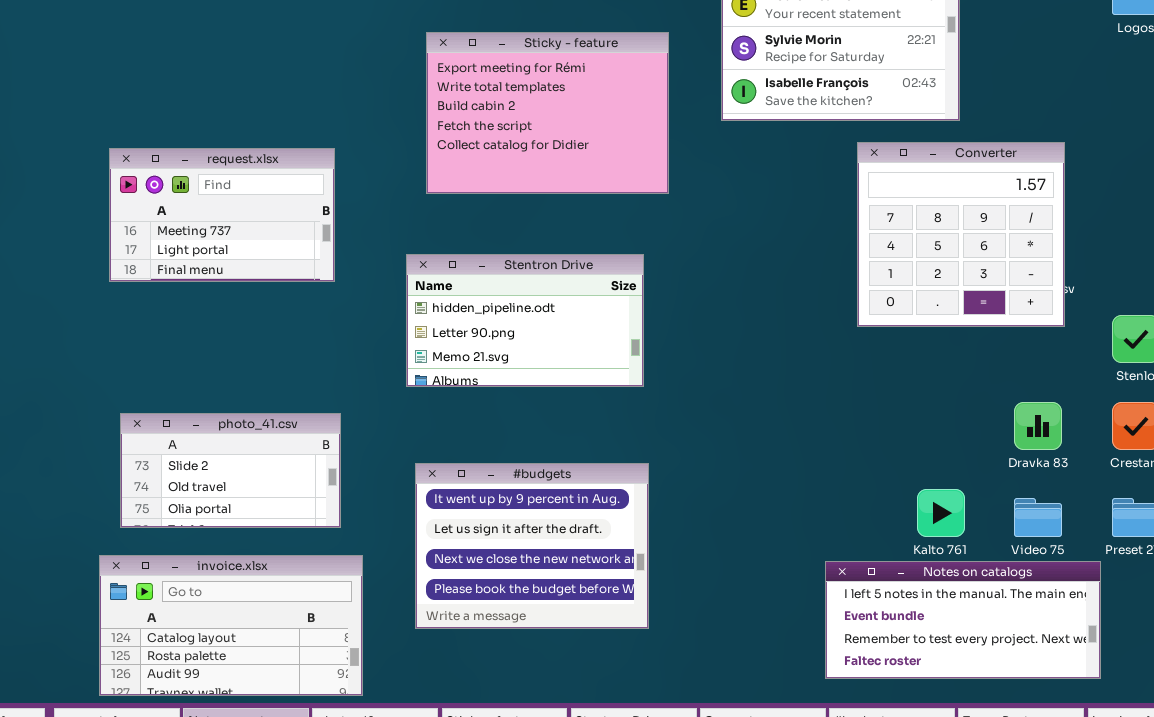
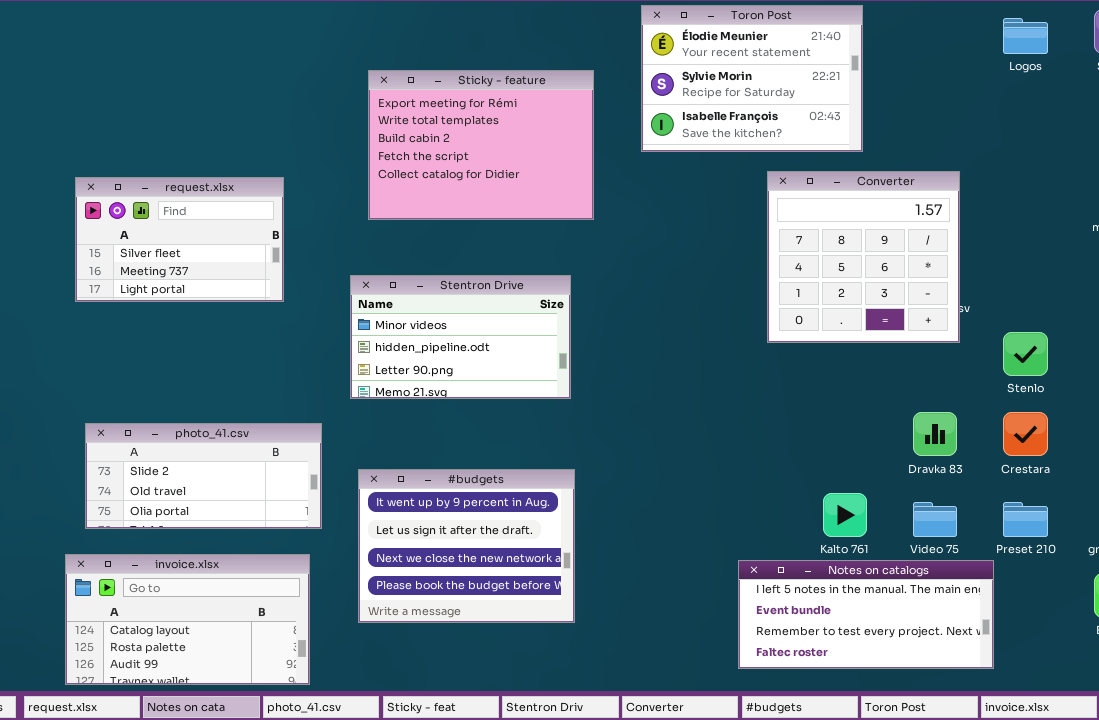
request.xlsx: [109,148,335,282] -> [75,177,284,302], scrolled up 1 row
Stentron Drive: [406,254,644,387] -> [350,275,571,399], scrolled up 1 row
photo_41.csv: [120,413,341,528] -> [85,423,322,529], resized

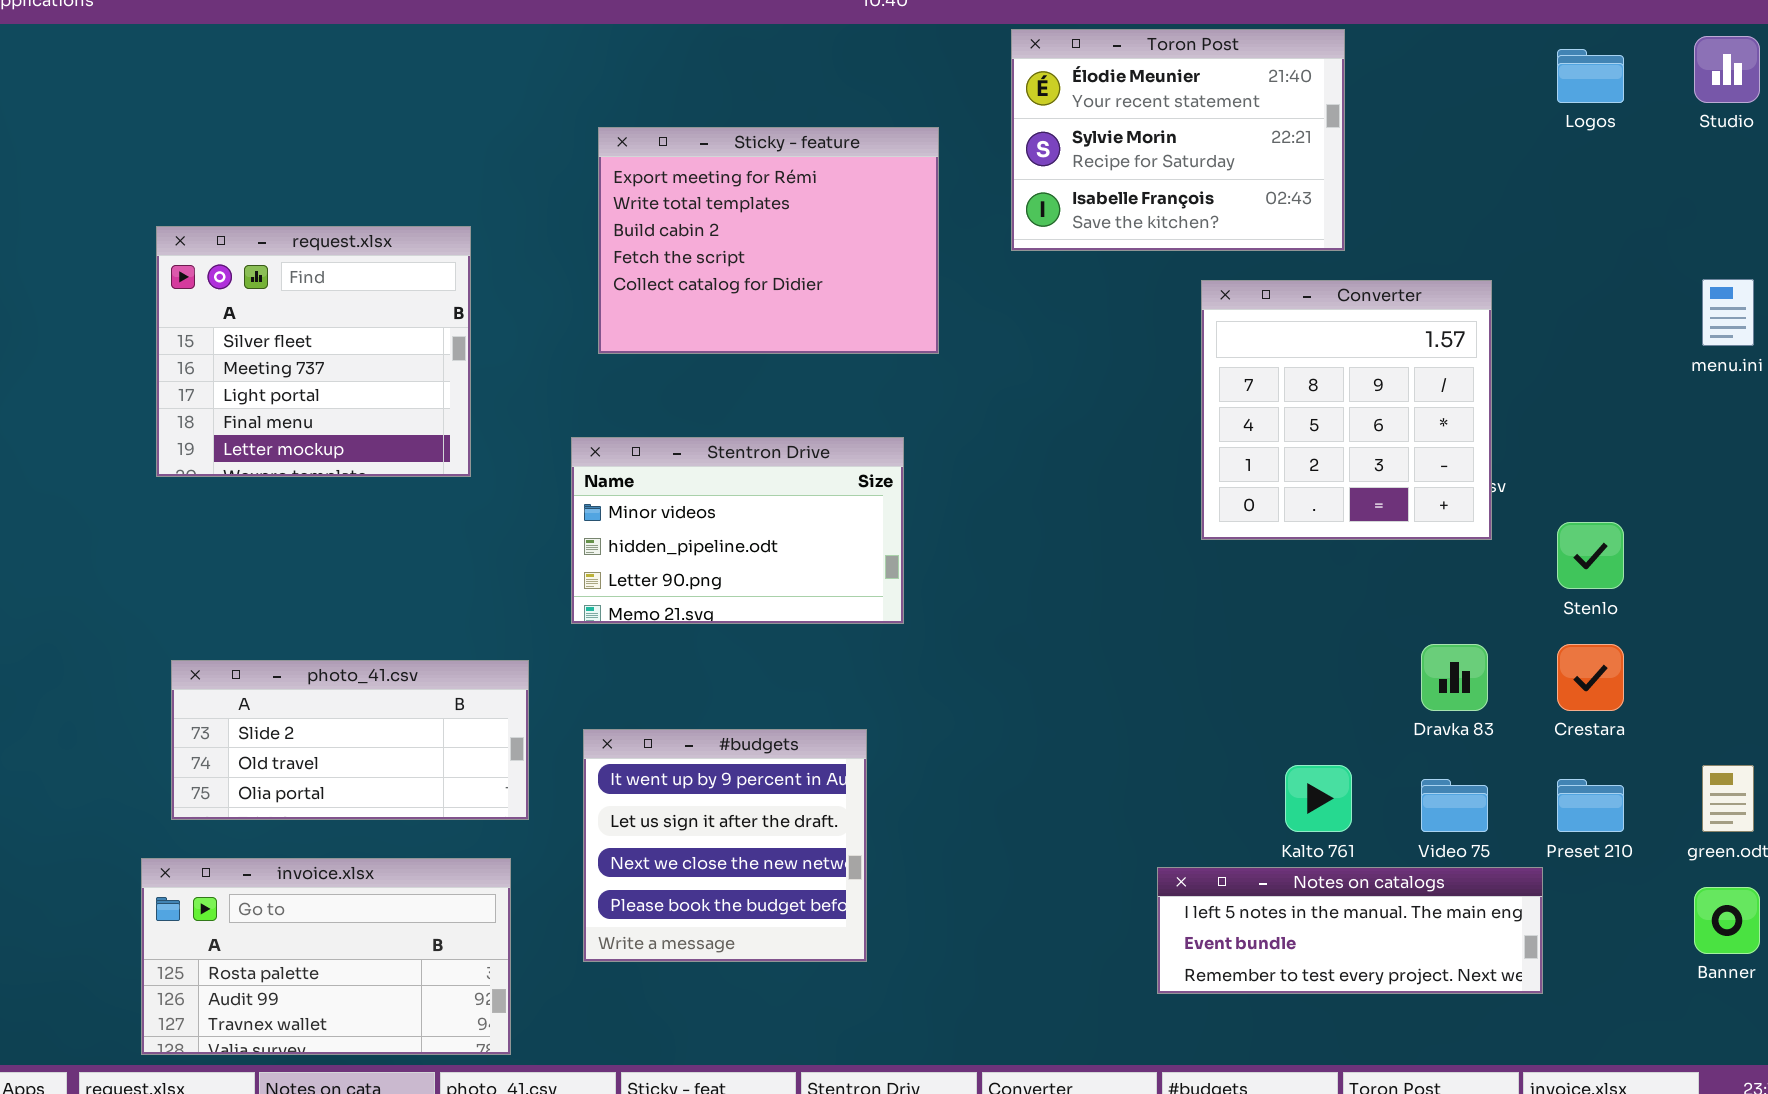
request.xlsx: [75,177,284,302] -> [156,226,471,477], resized
#budgets: [358,469,575,623] -> [583,729,867,962], resized
invoice.xlsx: [65,554,310,685] -> [141,858,511,1055], scrolled down 1 row
Notes on catalogs: [738,560,994,669] -> [1157,867,1543,994], resized

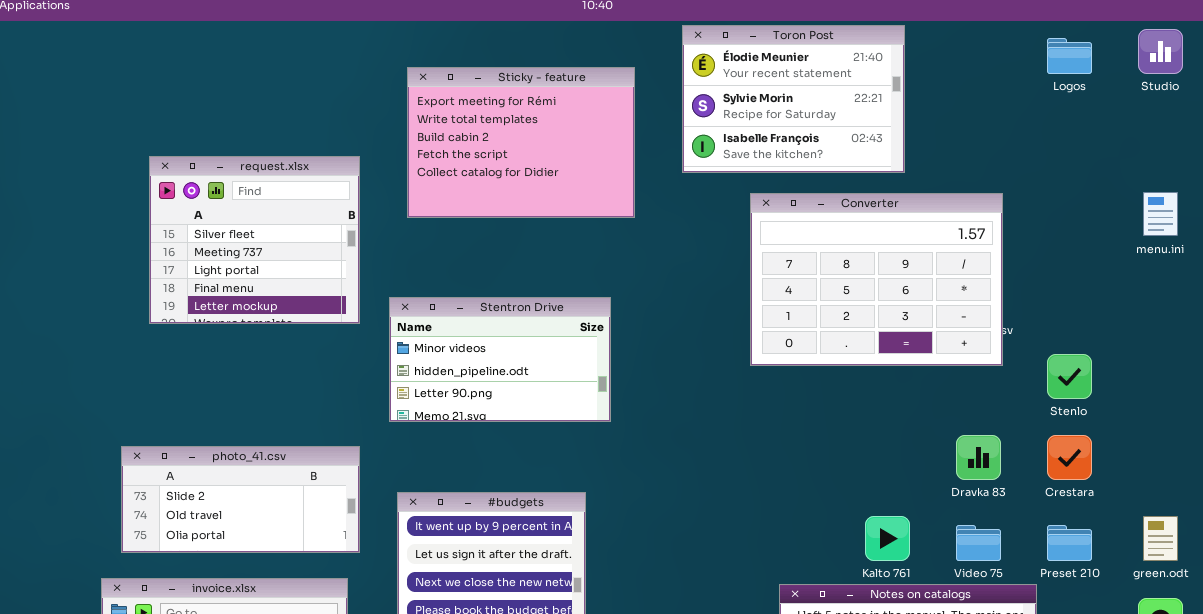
Sticky - feature: [598,127,939,354] -> [407,67,635,218], moved
request.xlsx: [156,226,471,477] -> [149,156,360,324], moved
Converter: [1201,280,1492,540] -> [750,193,1003,366], resized

